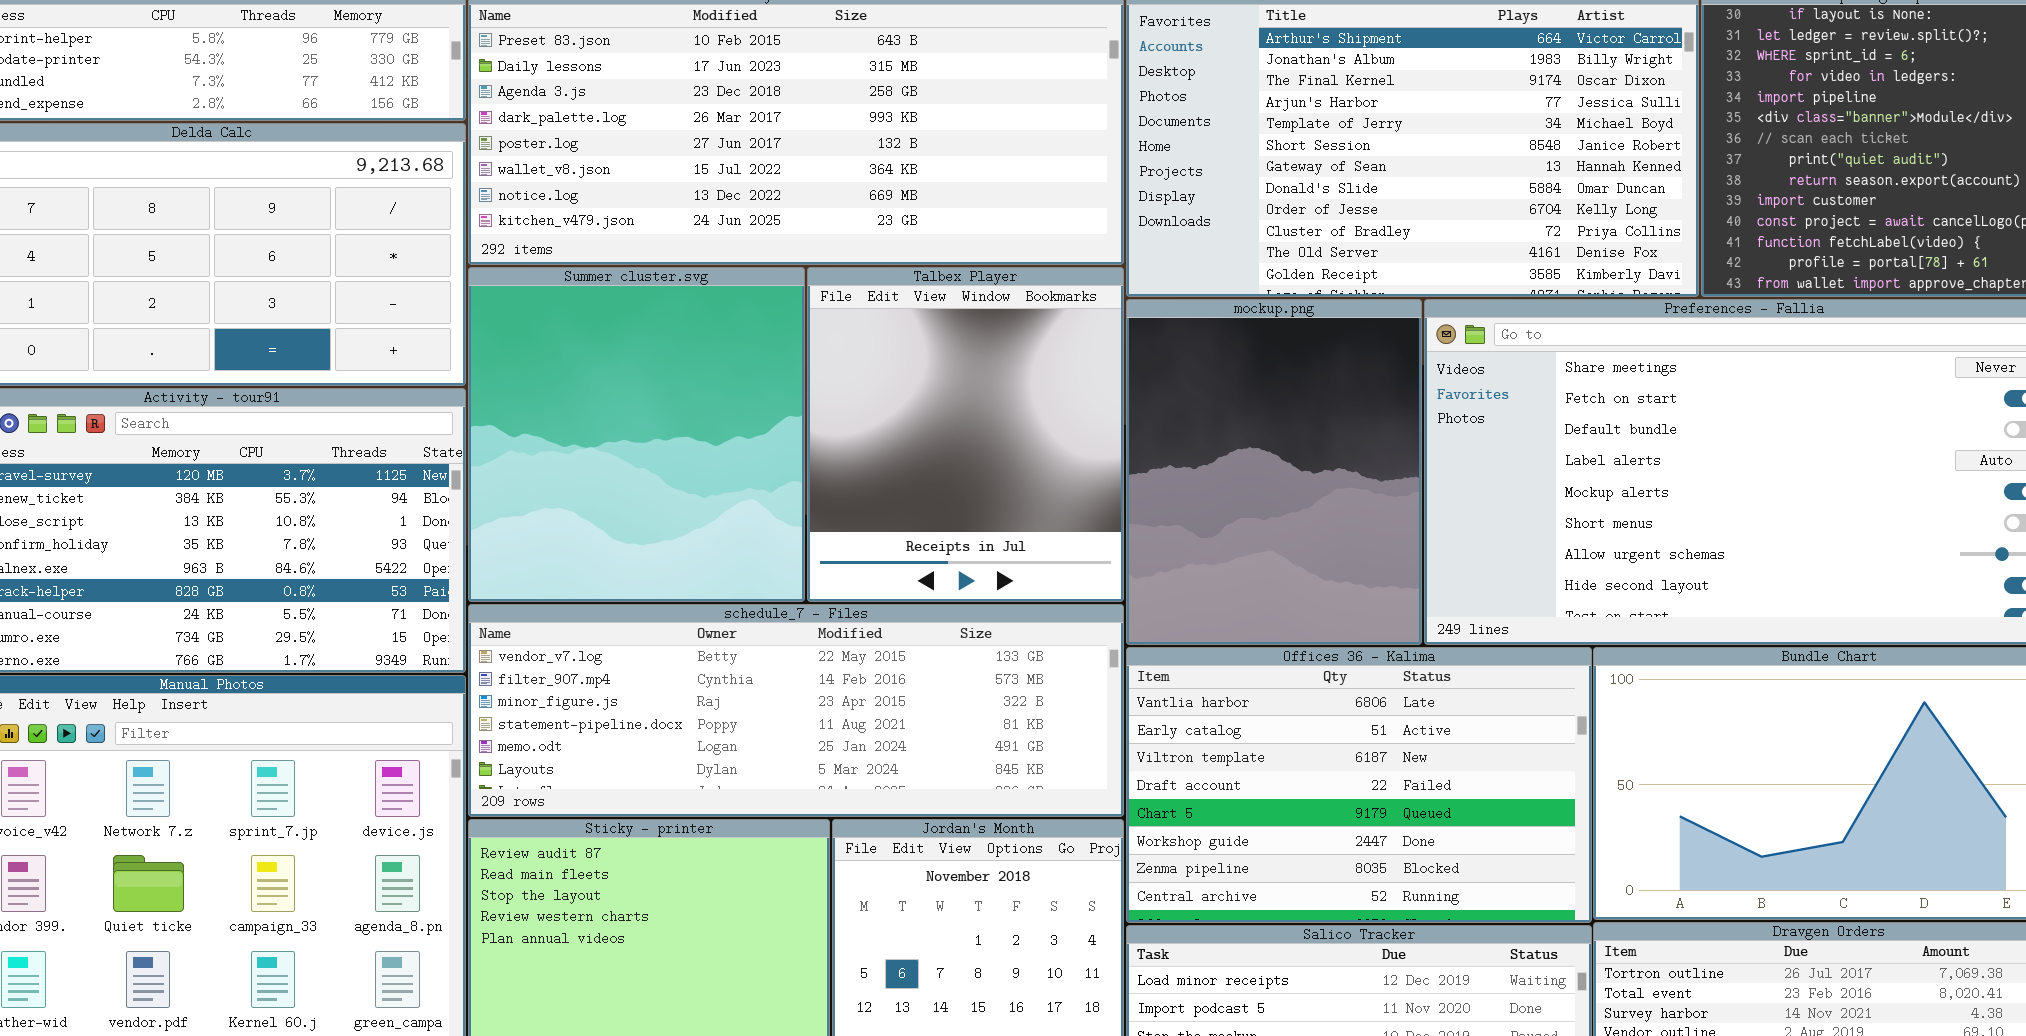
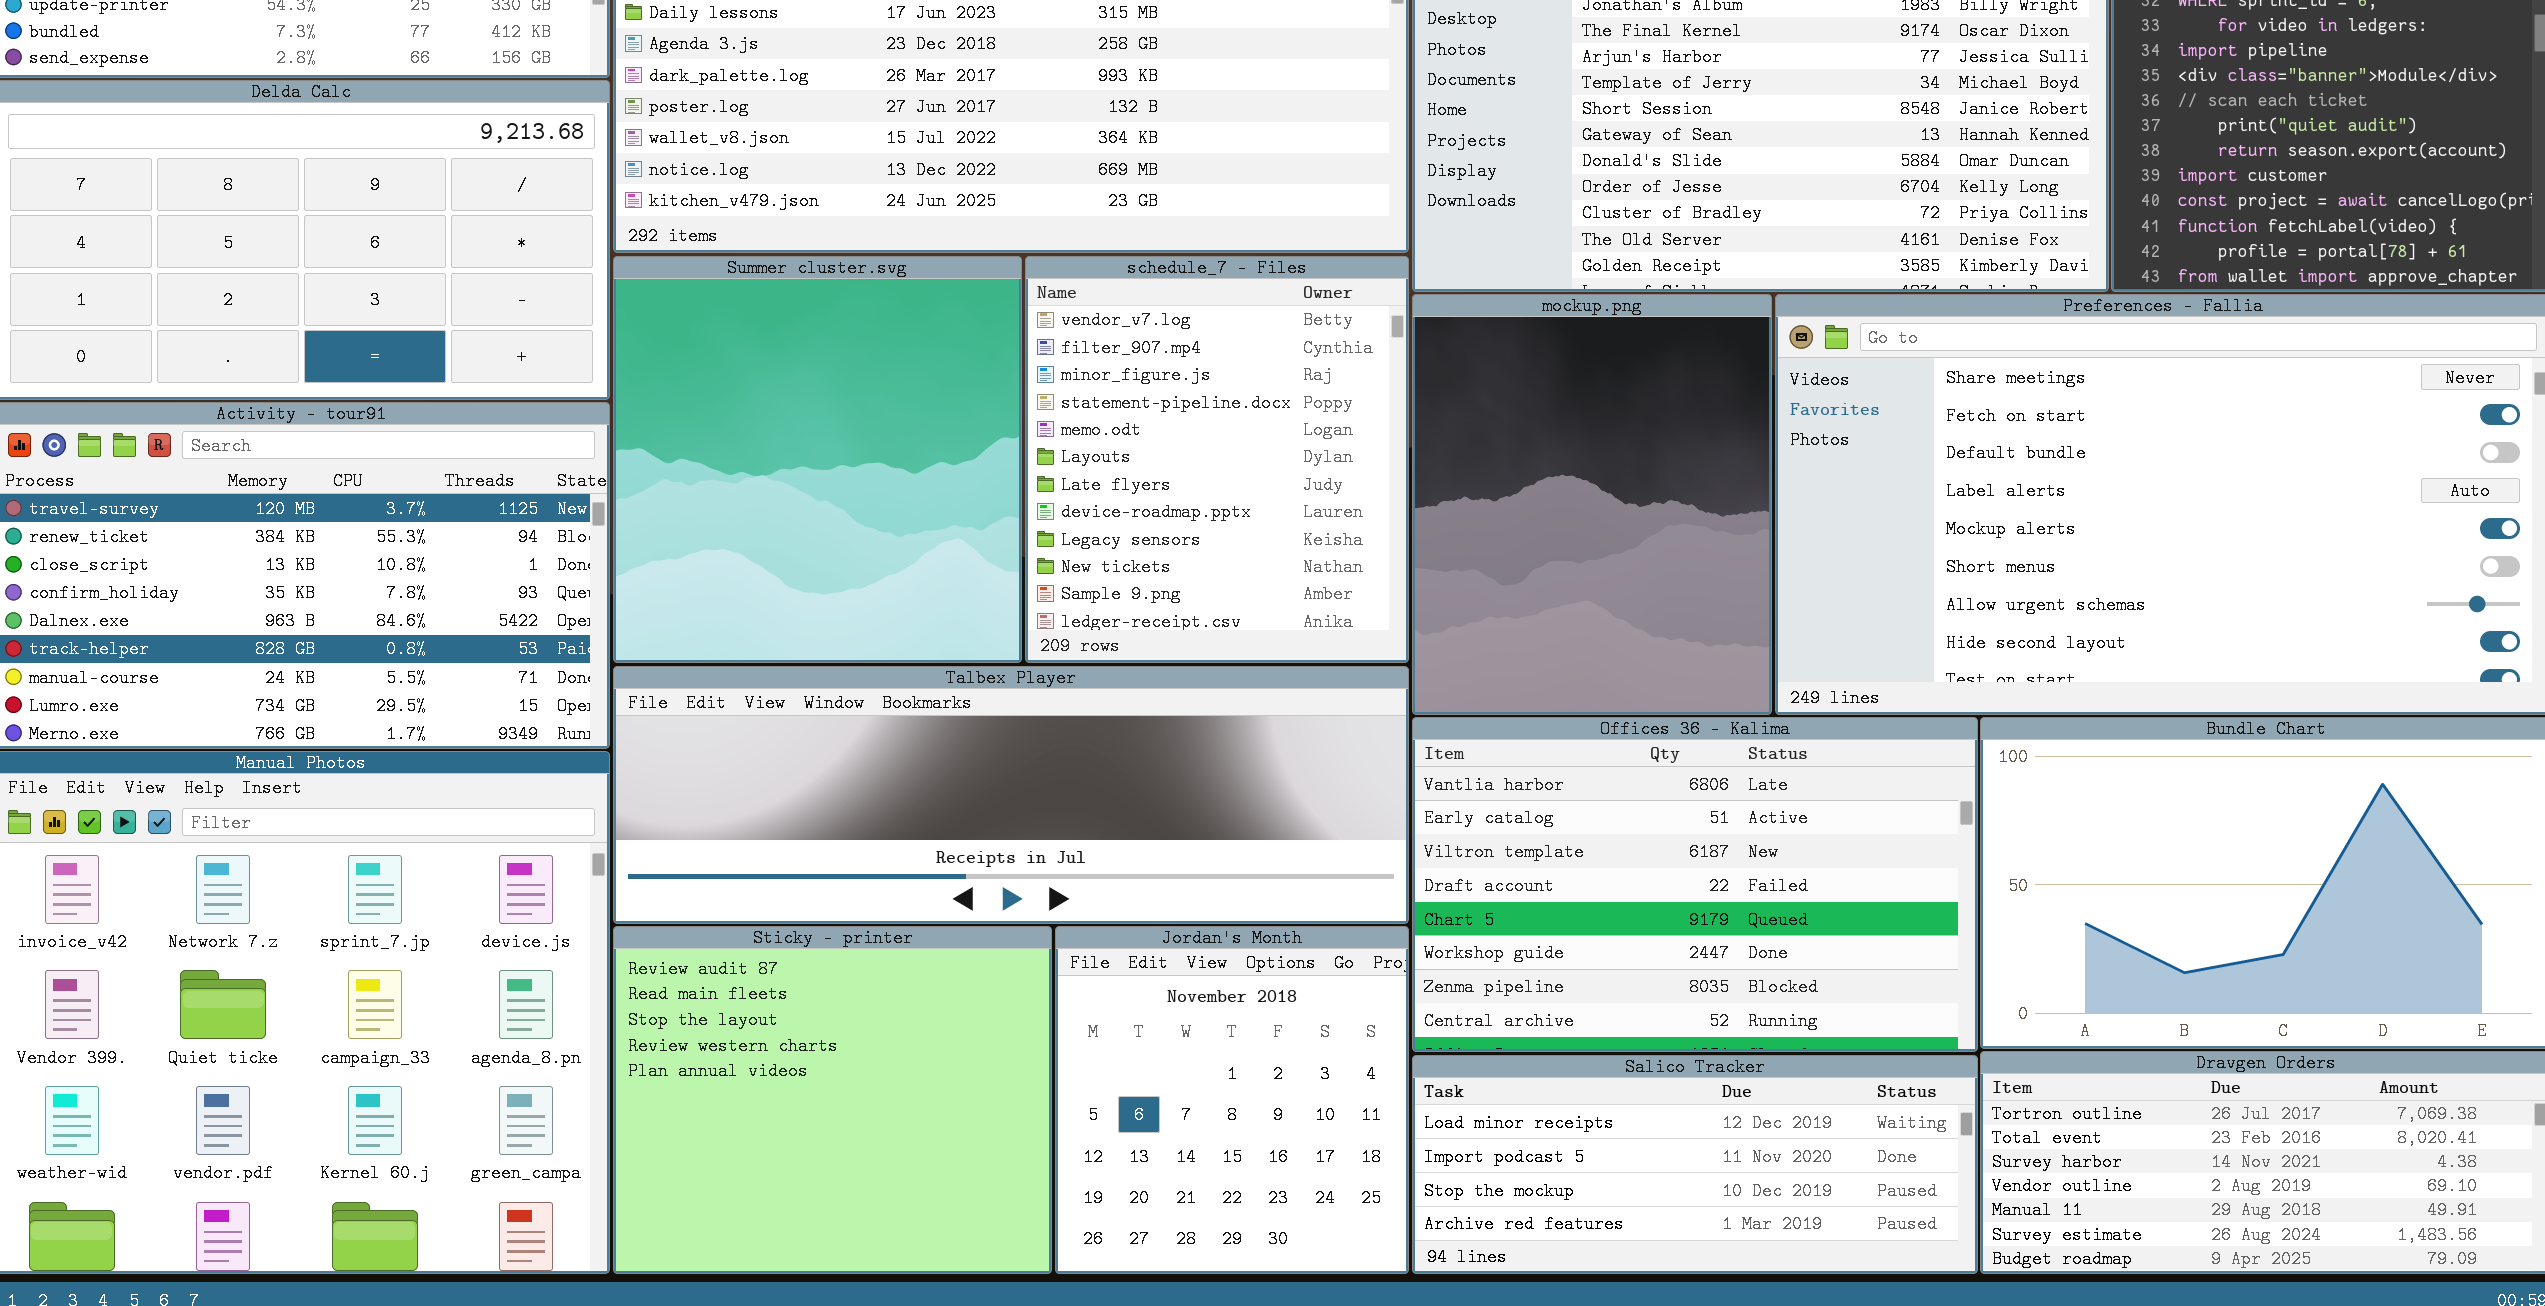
Talbex Player: [807,267,1124,602] -> [613,666,1409,924], moved, resized
schedule_7 - Files: [468,604,1124,817] -> [1025,256,1409,663], moved, resized

